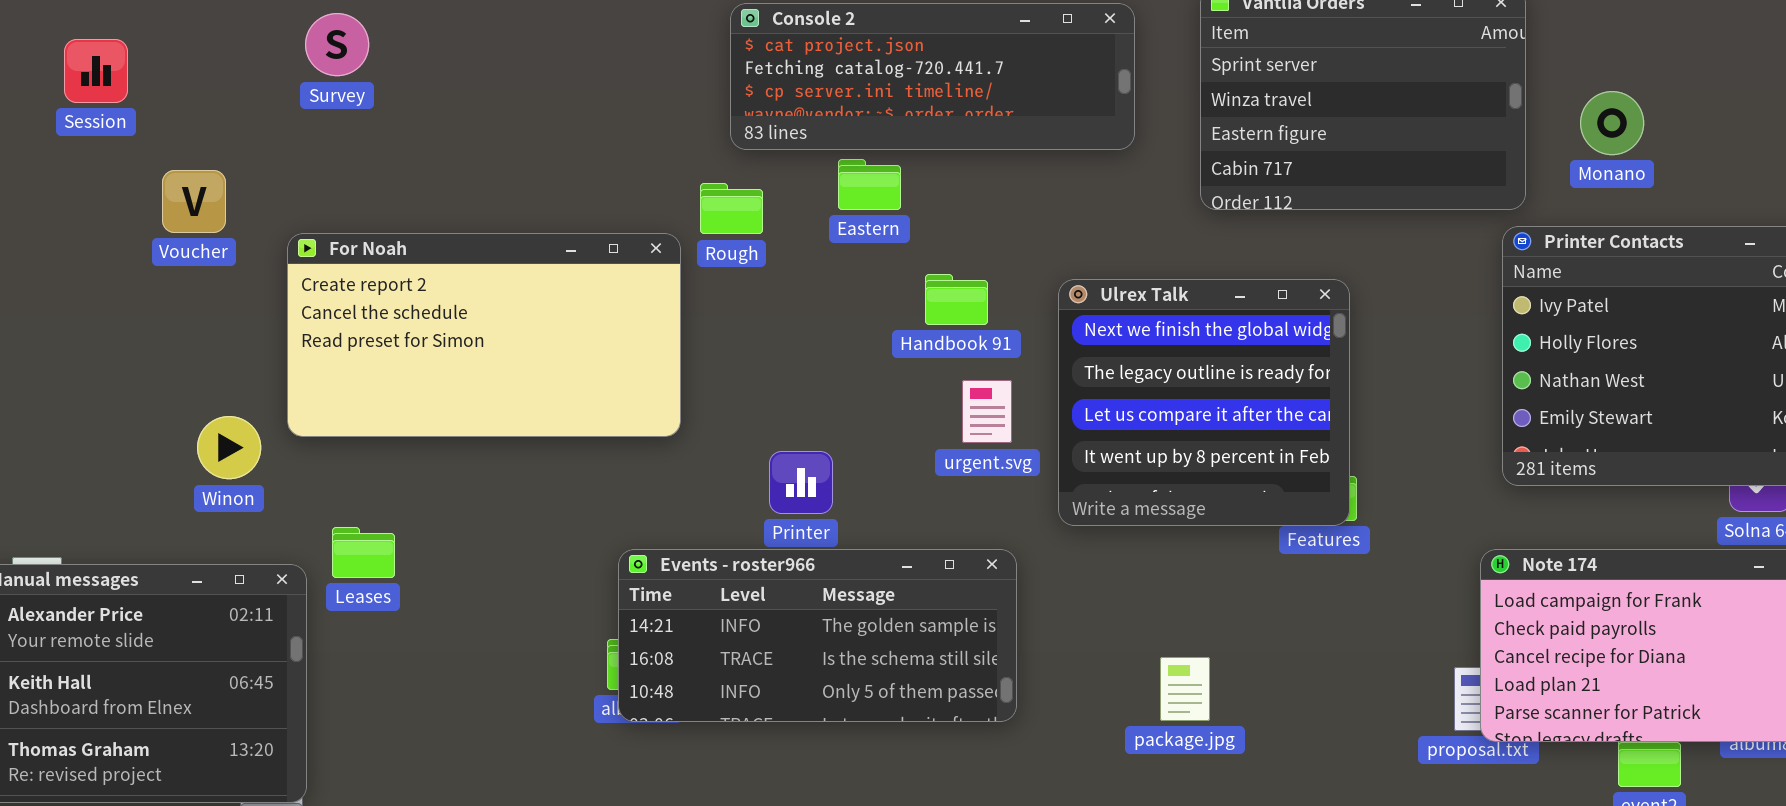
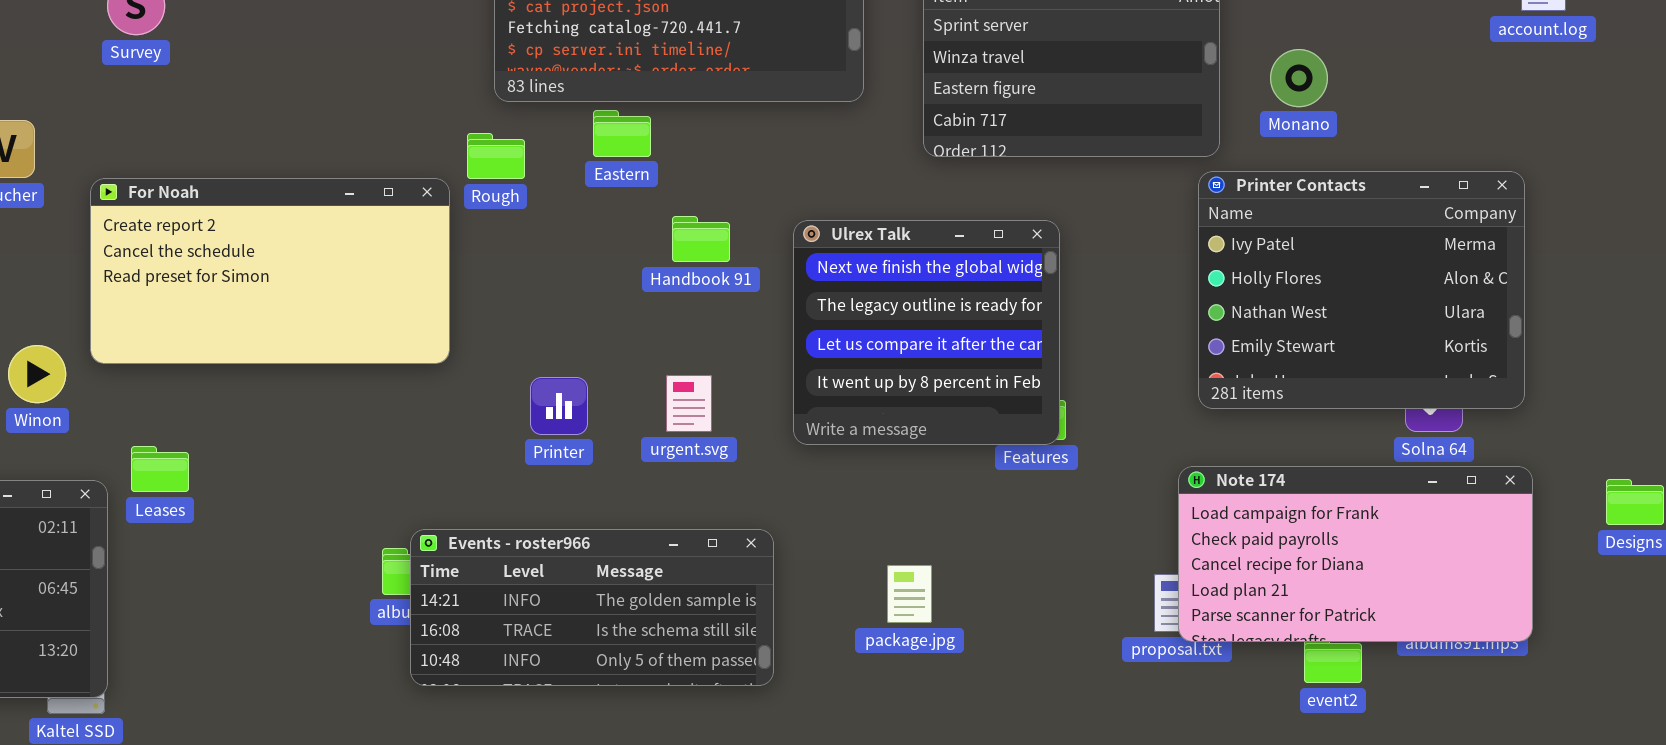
urgent.svg: [962,380,1012,443] -> [666,375,712,432], moved
Events - roster966: [618,549,1017,722] -> [410,529,774,686], moved

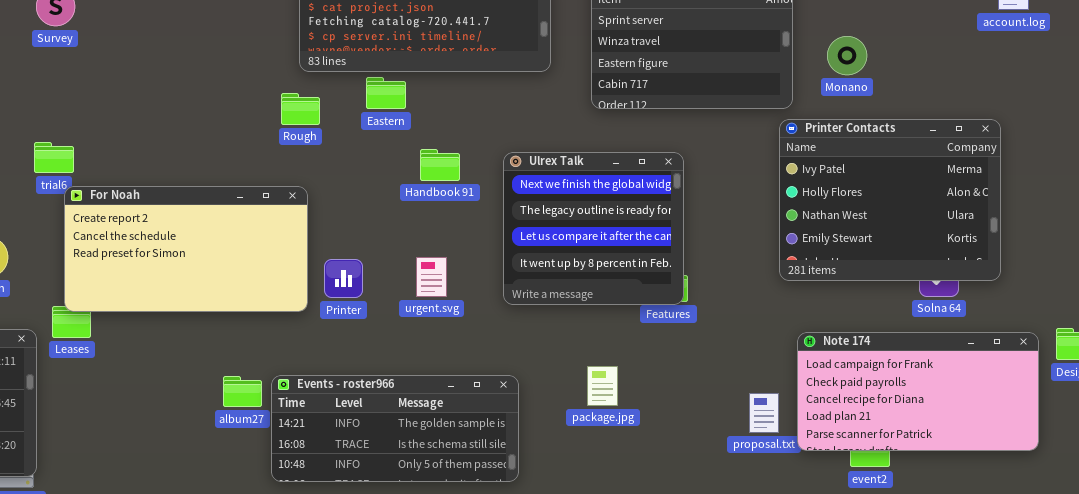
For Noah: [90,178,450,364] -> [64,186,308,312], moved
Note 174: [1178,466,1533,642] -> [797,332,1039,451], moved
Events - roster966: [410,529,774,686] -> [271,375,519,482], moved
package.jpg: [887,565,932,623] -> [587,366,618,406], moved

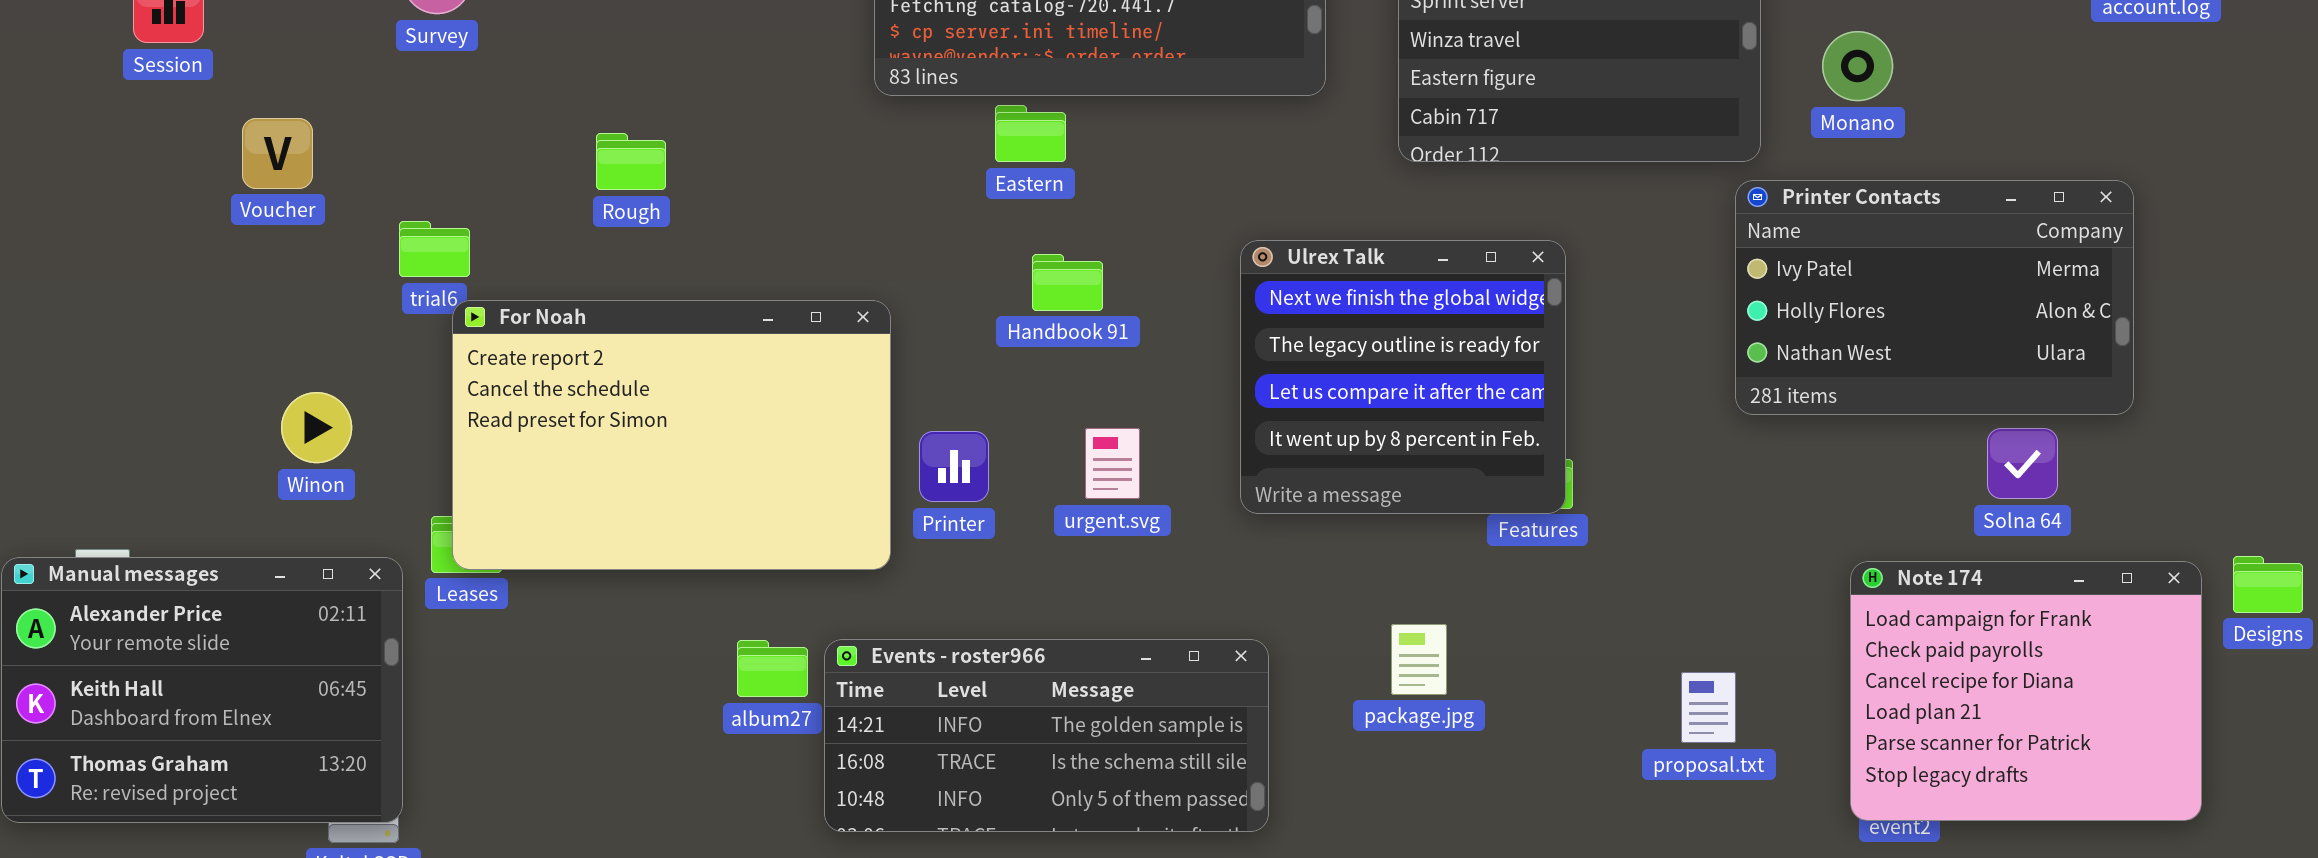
Rough: [281,93,320,125] -> [596,133,666,190], moved
Printer Contacts: [779,119,1001,281] -> [1735,180,2134,415], resized
Handbook 91: [420,149,460,181] -> [1032,254,1103,311], moved
For Noah: [64,186,308,312] -> [452,300,891,570], resized
Note 174: [797,332,1039,451] -> [1850,561,2202,821], resized

